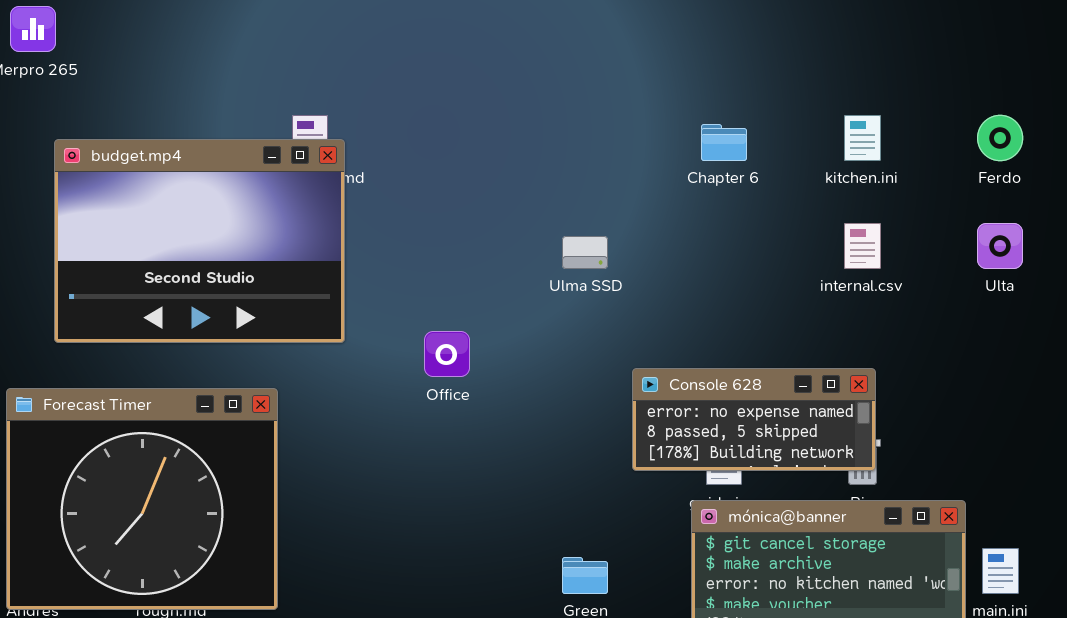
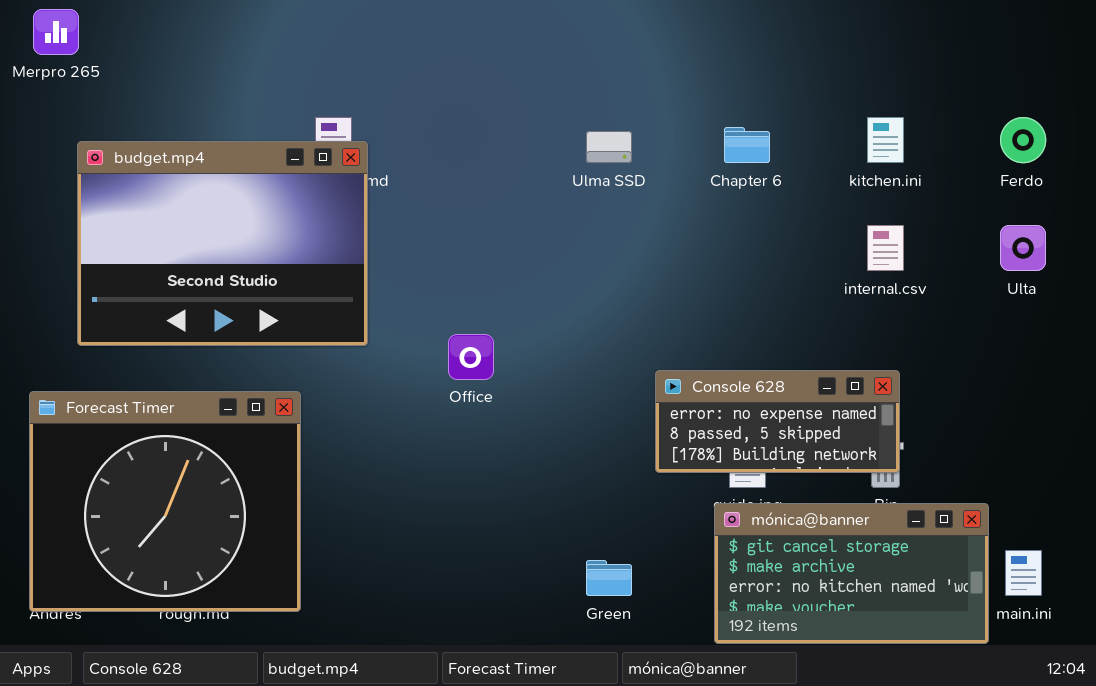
Ulma SSD: [562,236,608,269] -> [586,131,632,163], moved

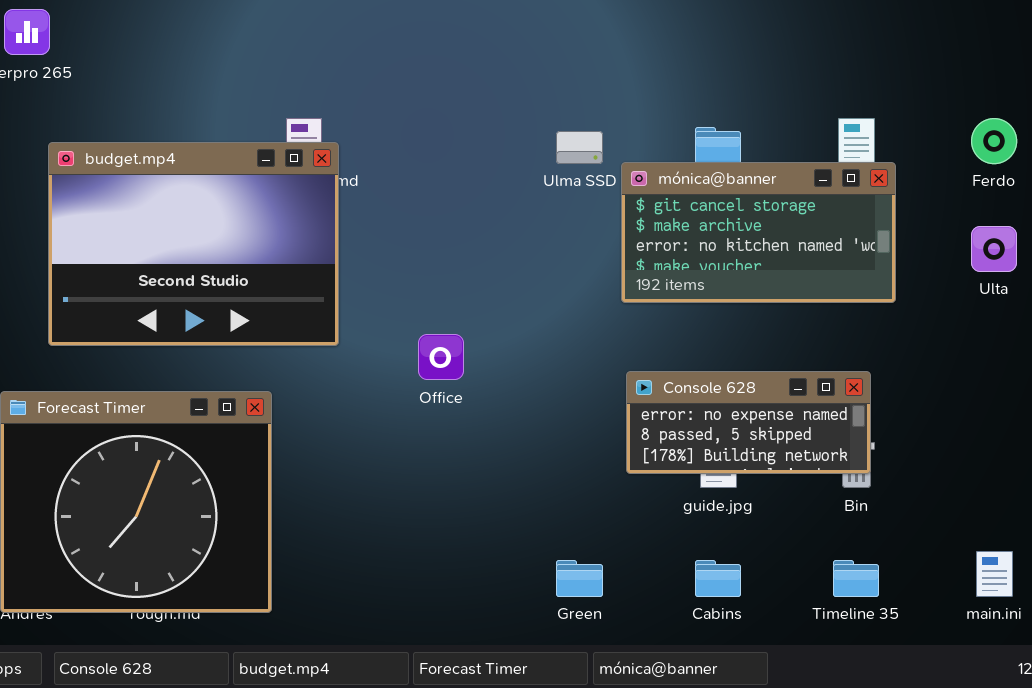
mónica@banner: [714,503,989,644] -> [621,162,896,303], moved

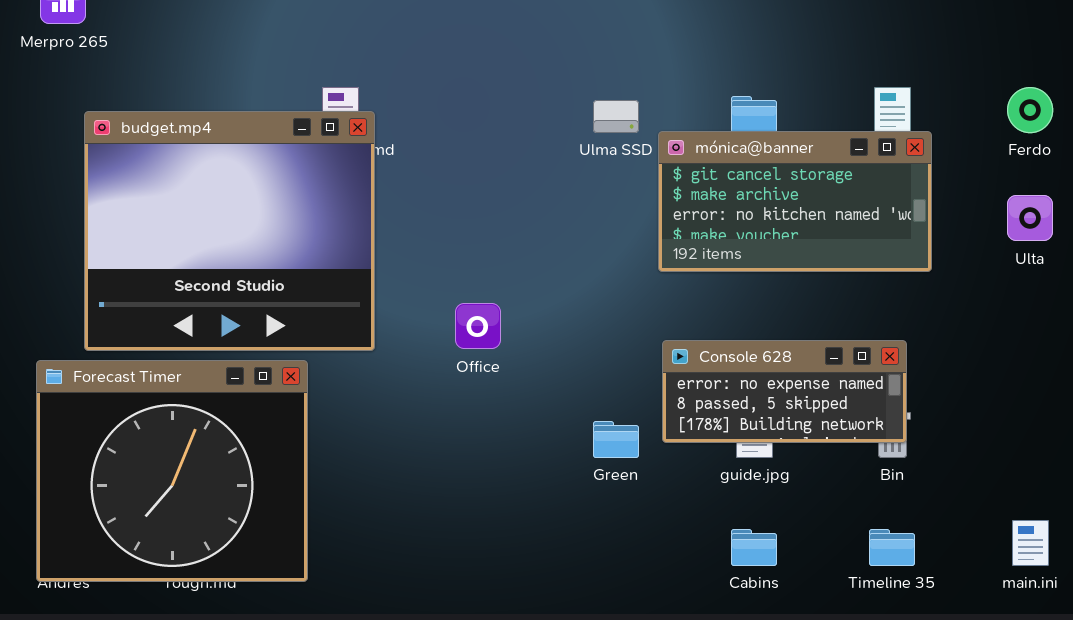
budget.mp4: [48,142,339,346] -> [84,111,375,351], resized
Green: [556,560,603,597] -> [593,421,639,458], moved

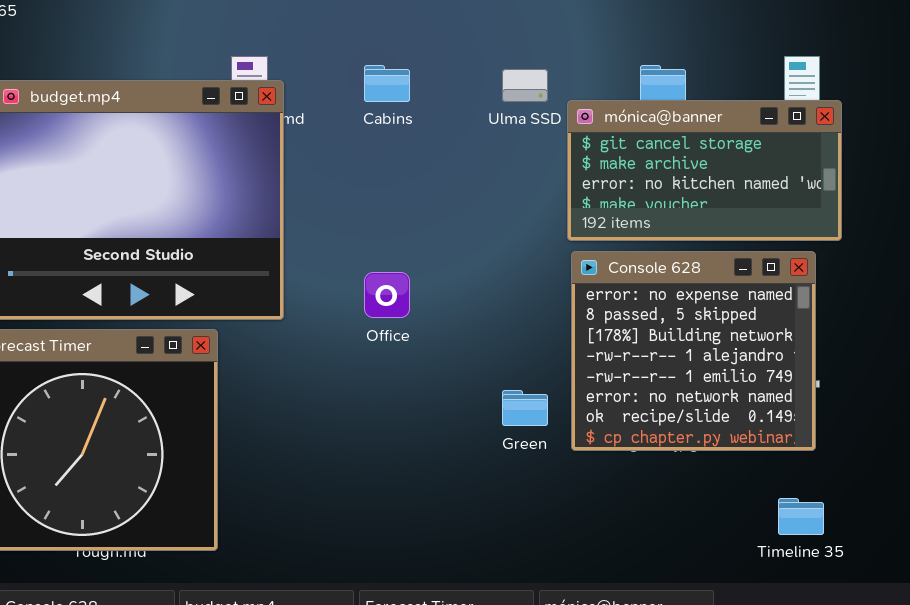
Console 628: [662,340,907,443] -> [571,251,816,451], moved, resized
Cabins: [731,529,777,566] -> [364,65,410,102], moved

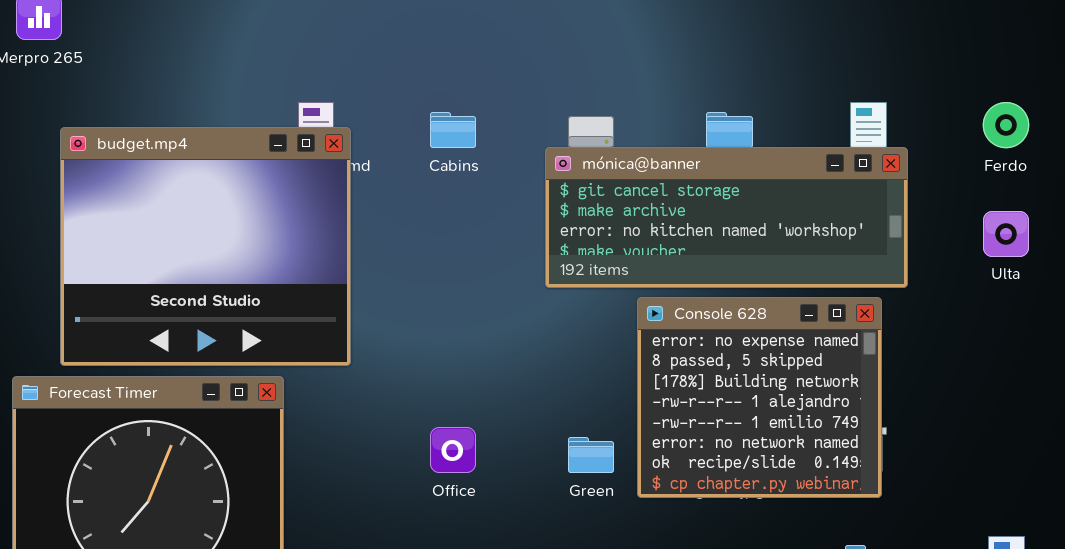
mónica@banner: [567,100,842,241] -> [545,147,908,288], resized
Office: [364,272,410,318] -> [430,427,476,473], moved

